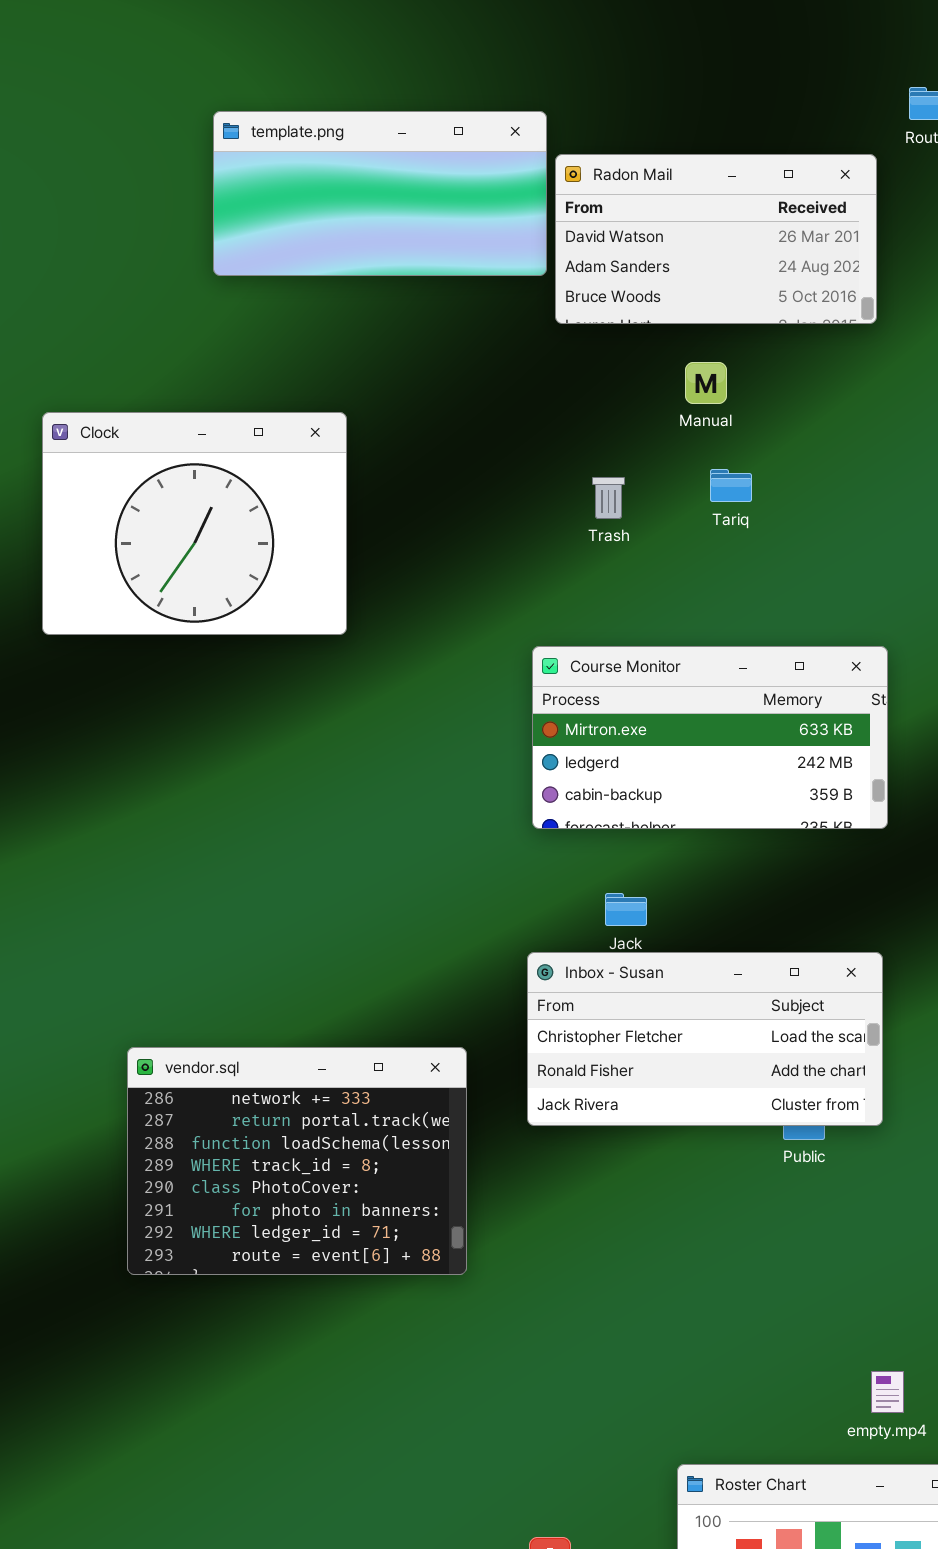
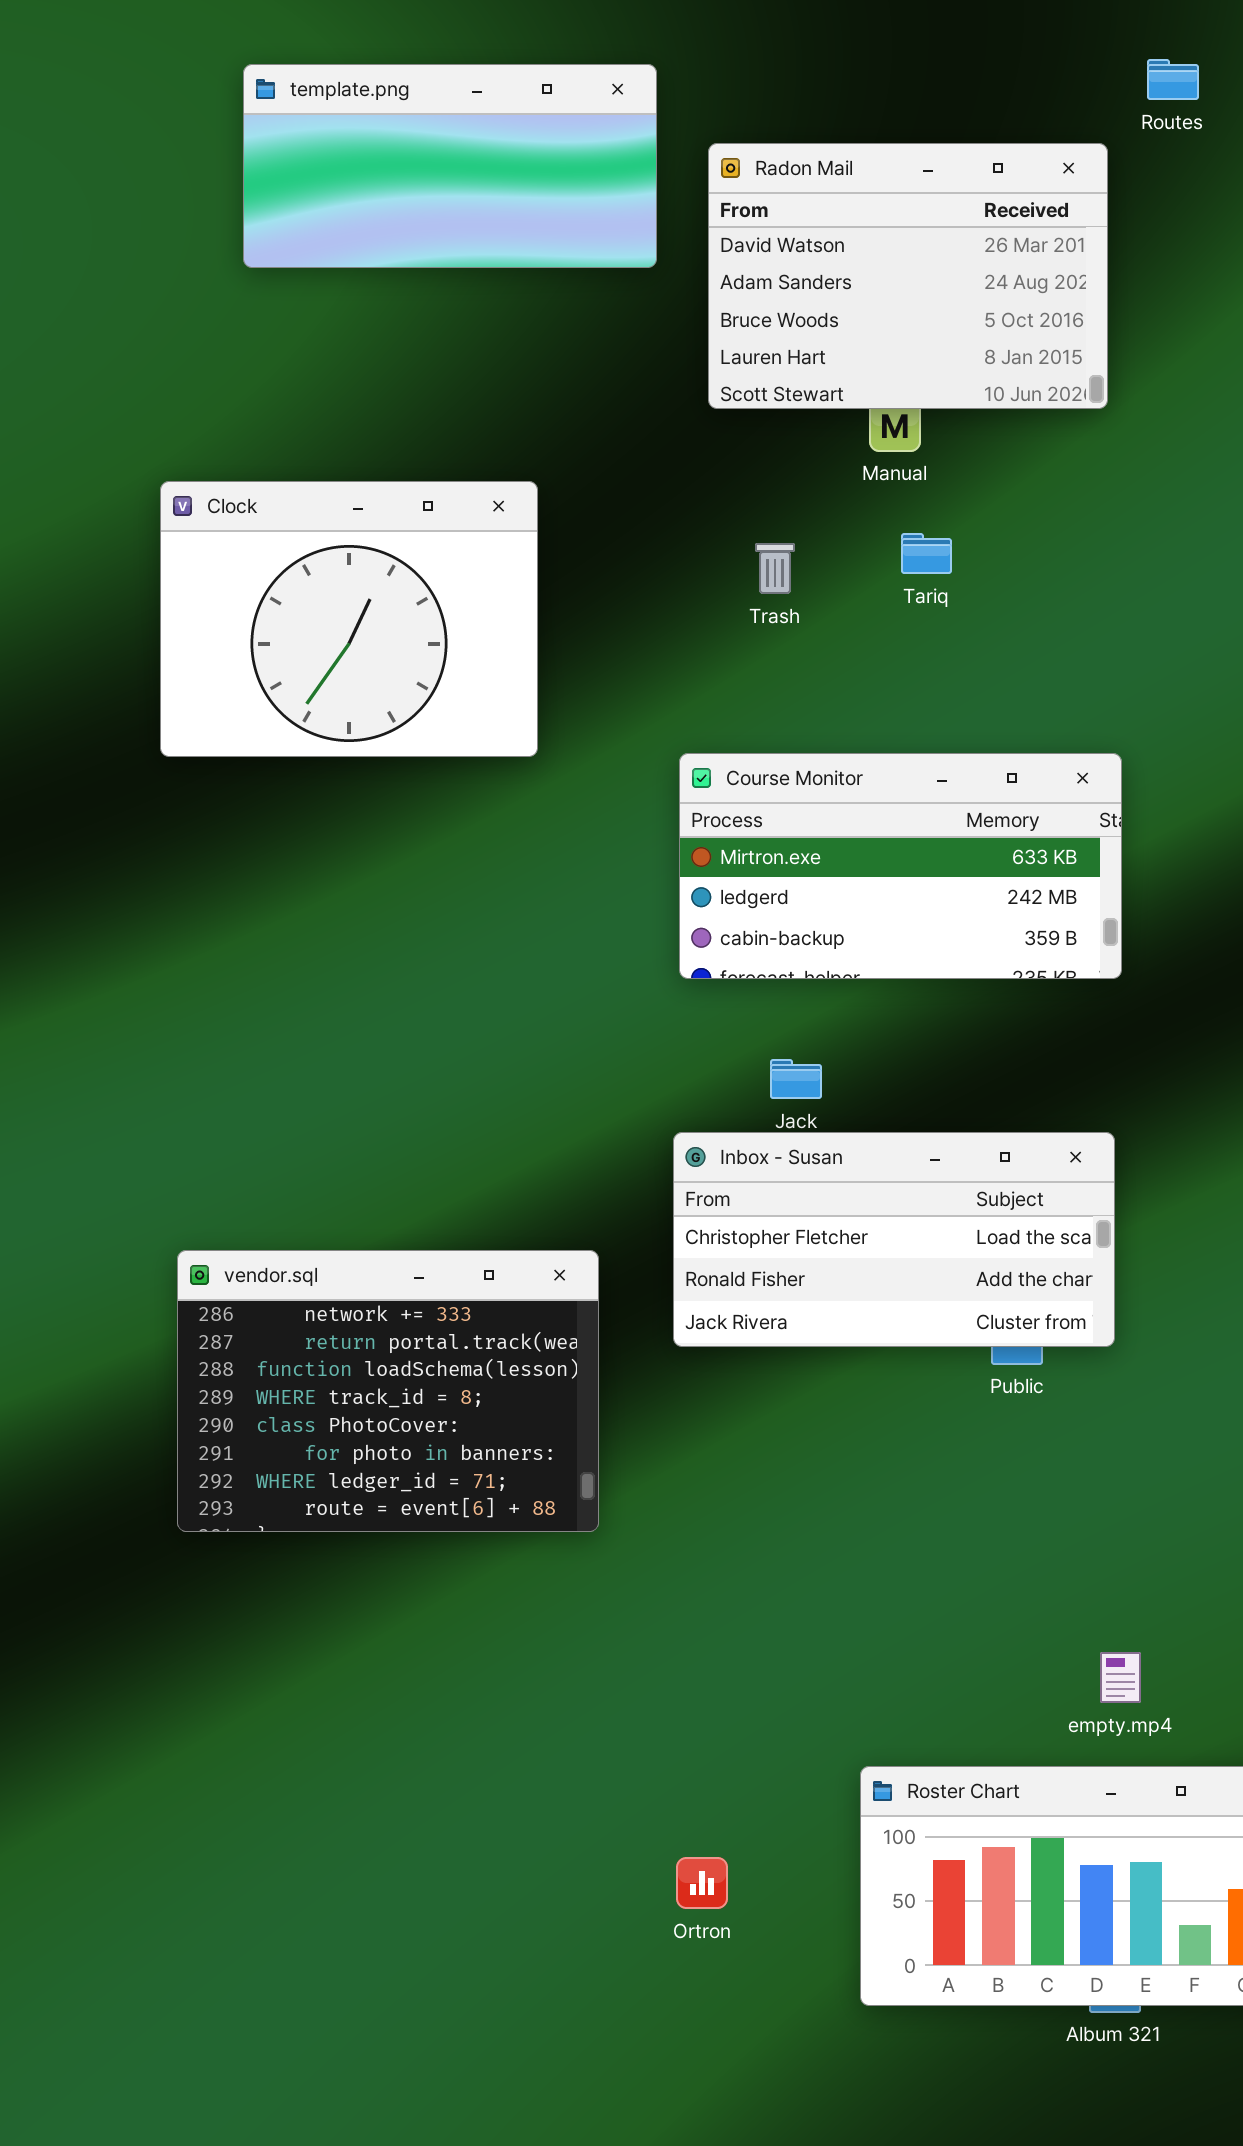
template.png: [213,111,547,276] -> [243,64,657,268], moved
Radon Mail: [555,154,877,324] -> [708,143,1108,409], resized
Clock: [42,412,347,635] -> [160,481,538,757], moved

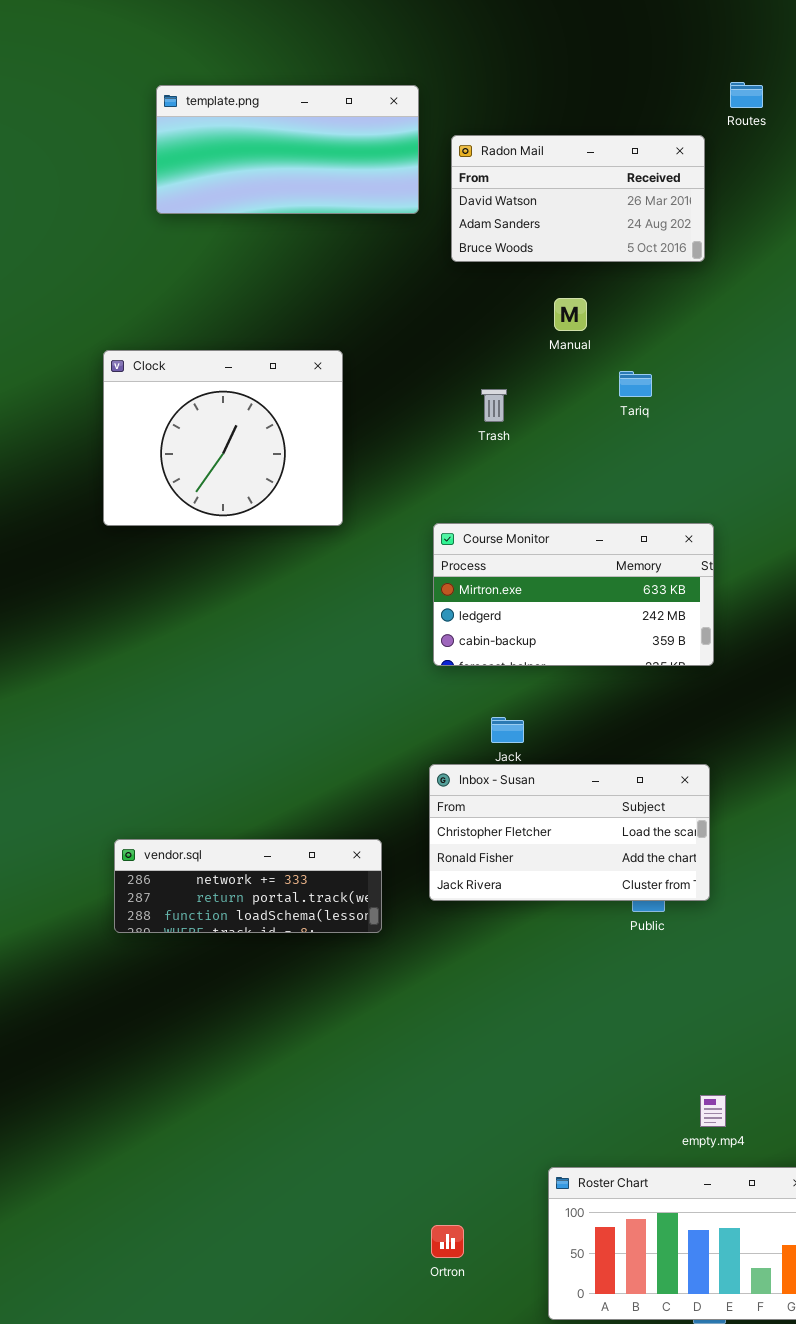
Radon Mail: [708,143,1108,409] -> [451,135,705,262], resized
Tariq: [901,533,952,574] -> [619,371,652,397], moved
vendor.sql: [177,1250,599,1532] -> [114,839,382,933], resized

